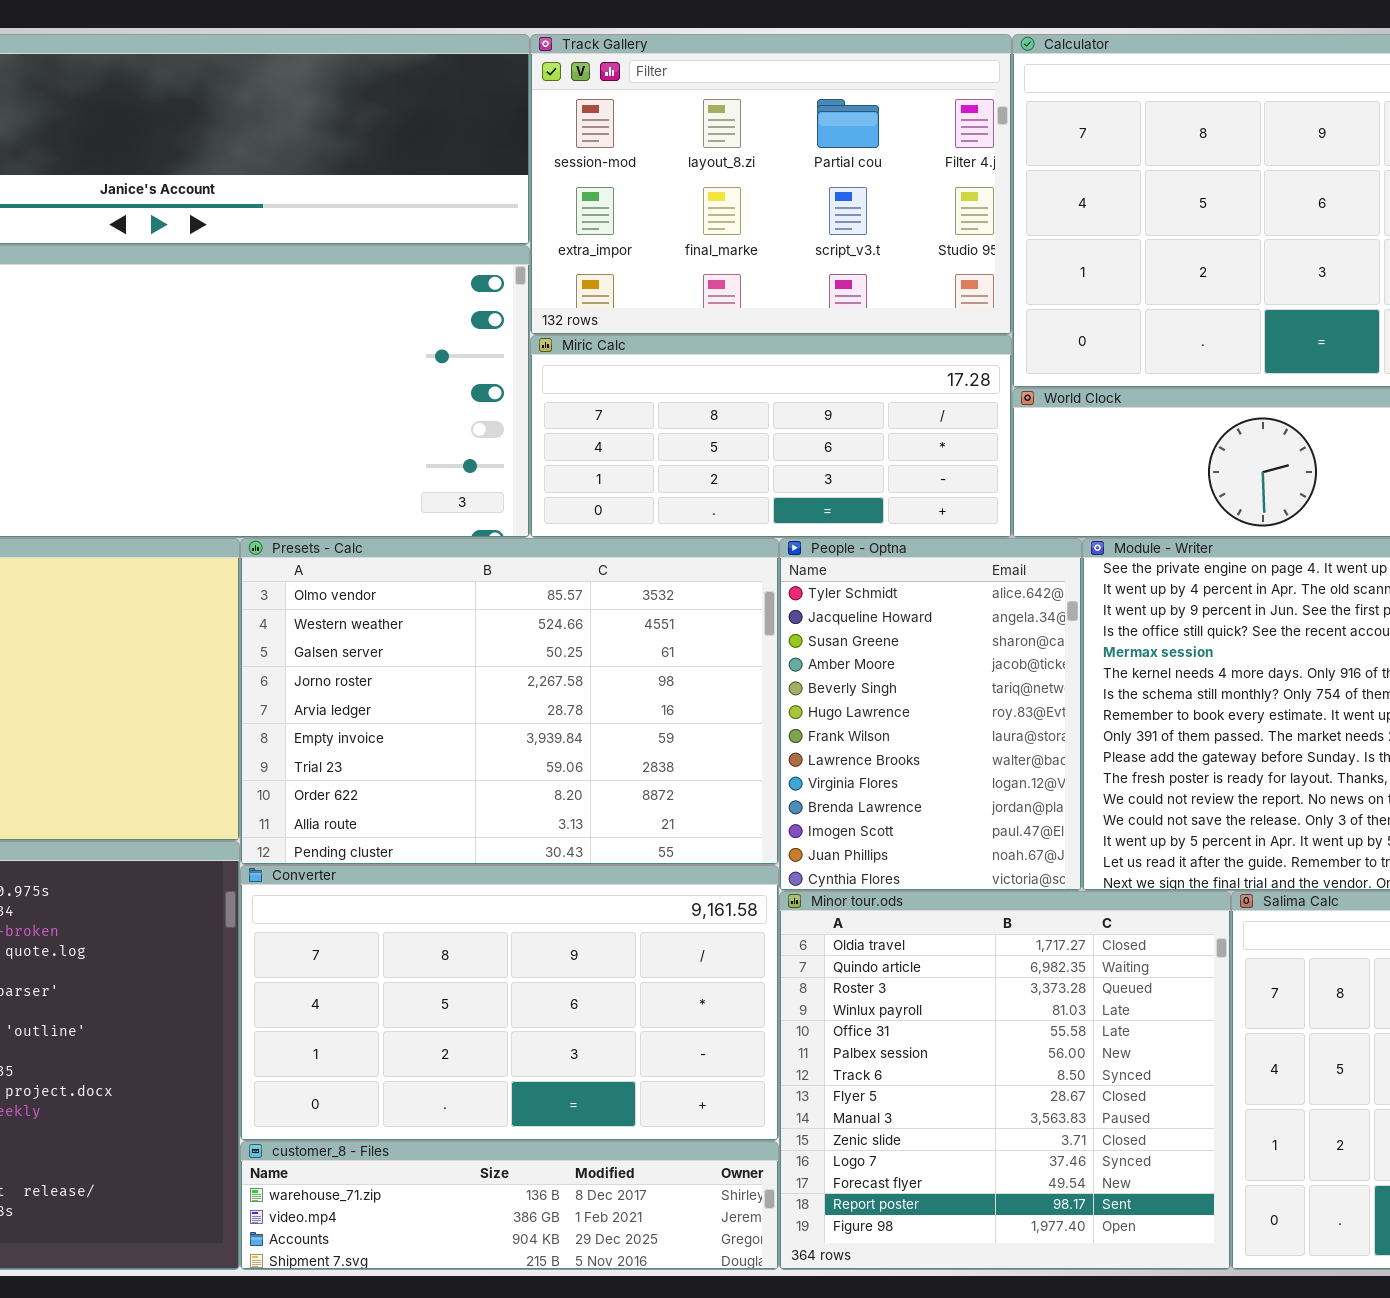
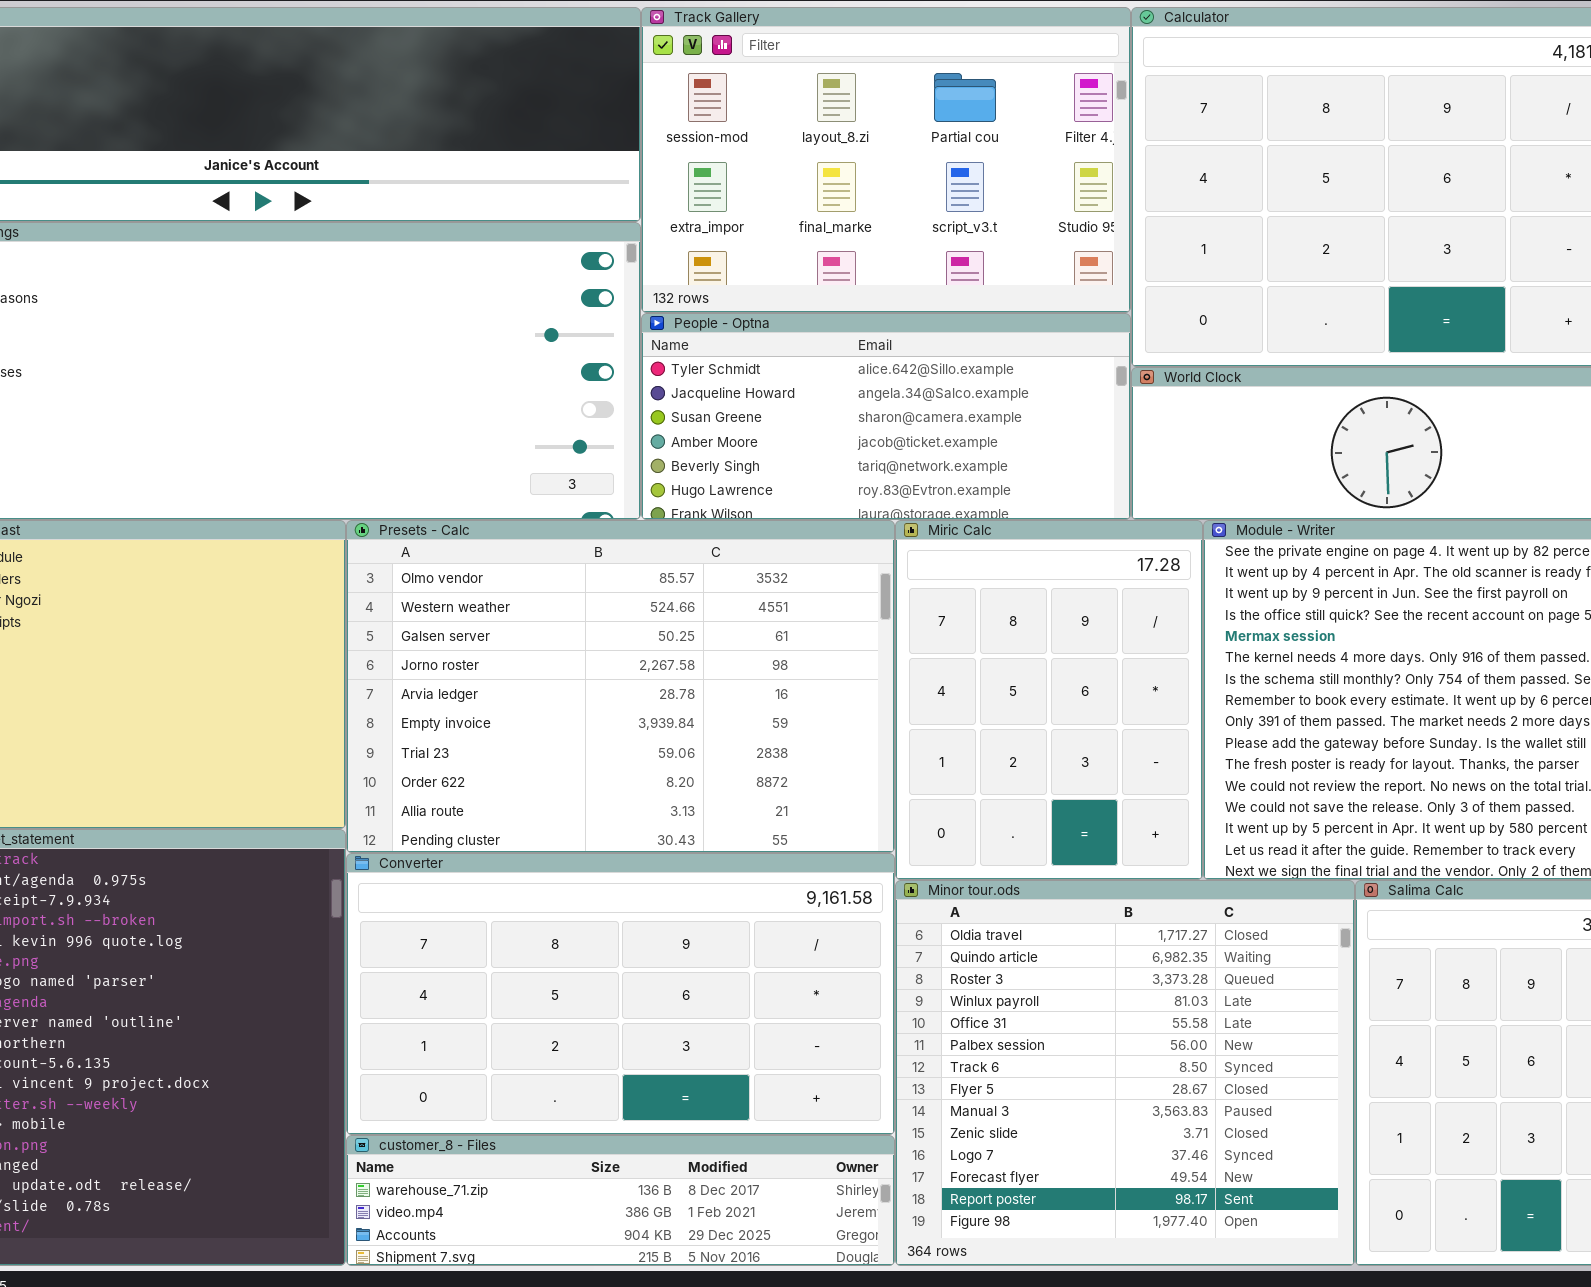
Miric Calc: [530,335,1012,538] -> [895,520,1203,880], moved, resized
People - Optna: [779,538,1082,891] -> [641,313,1131,520], moved, resized

